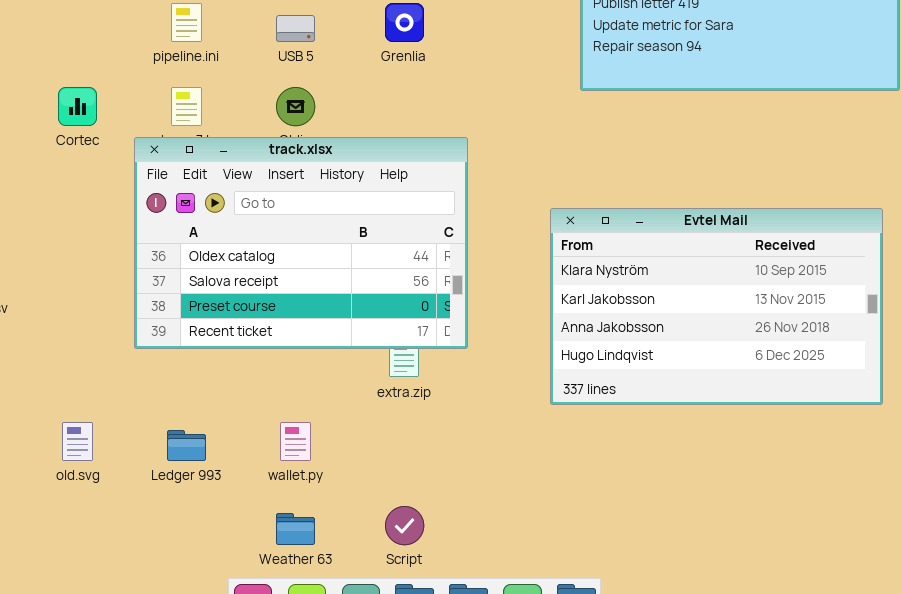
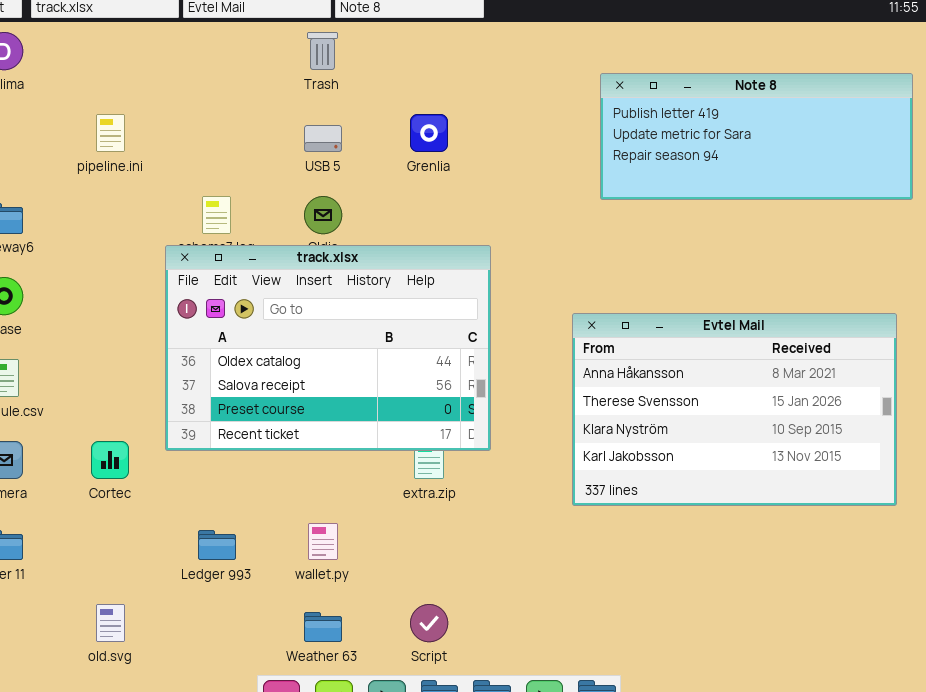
pipeline.ini: [171,3,202,42] -> [96,114,125,152], moved
Cortec: [58,87,97,126] -> [91,441,129,479], moved
Evtel Mail: [550,208,883,405] -> [572,313,897,506], scrolled up 2 rows
old.svg: [62,422,93,461] -> [96,604,125,642], moved

